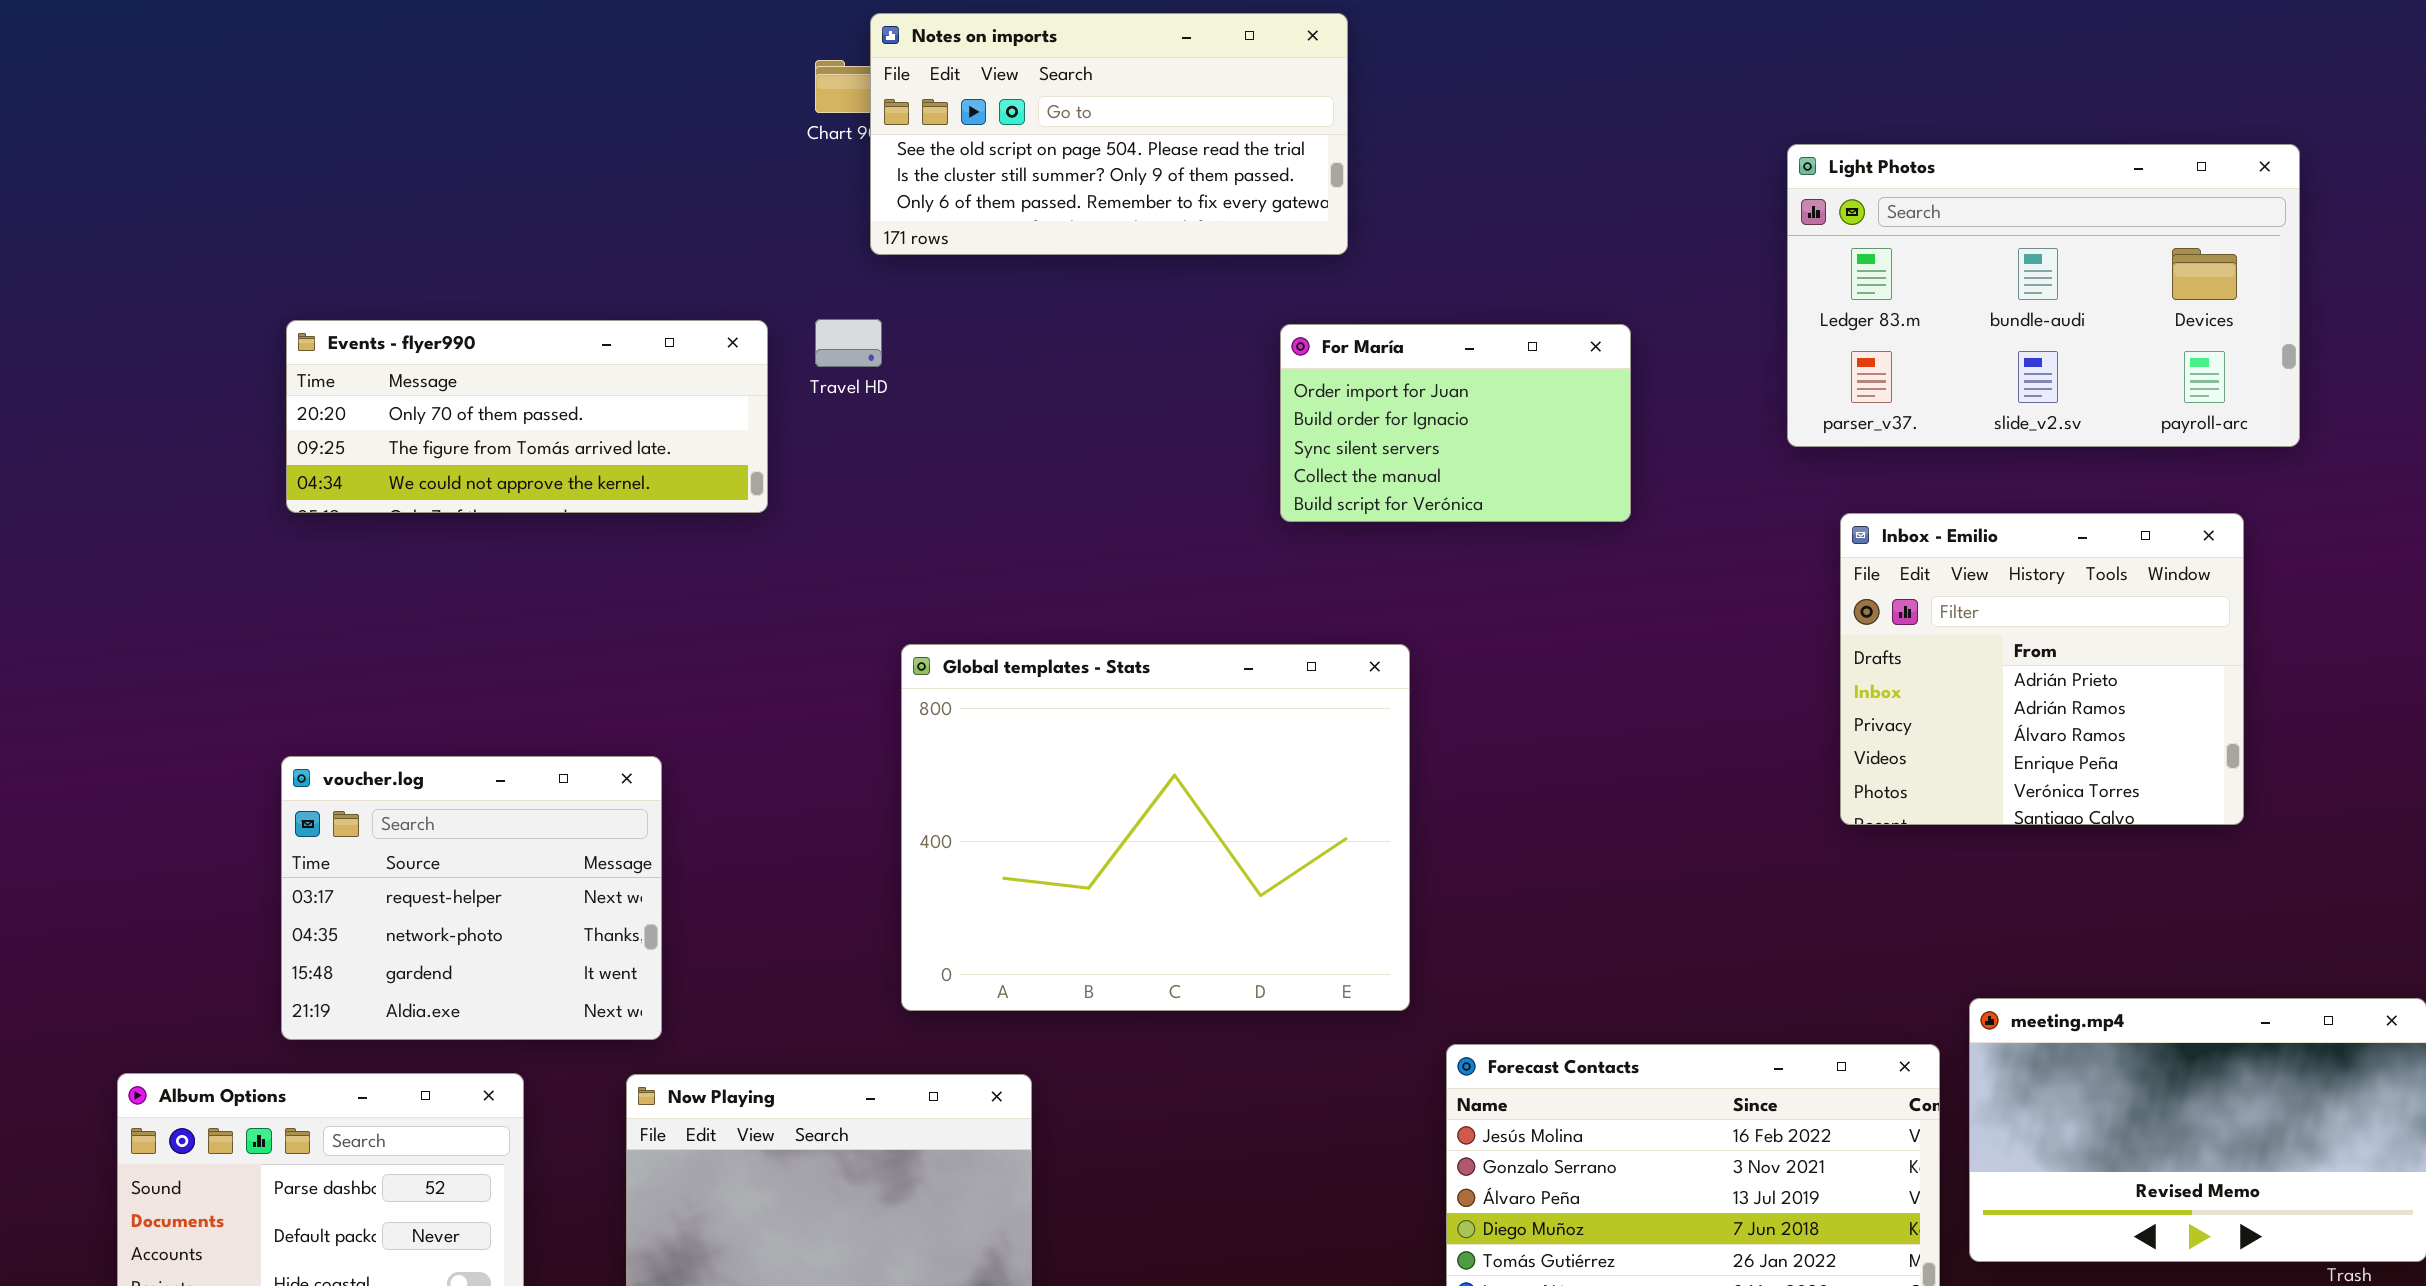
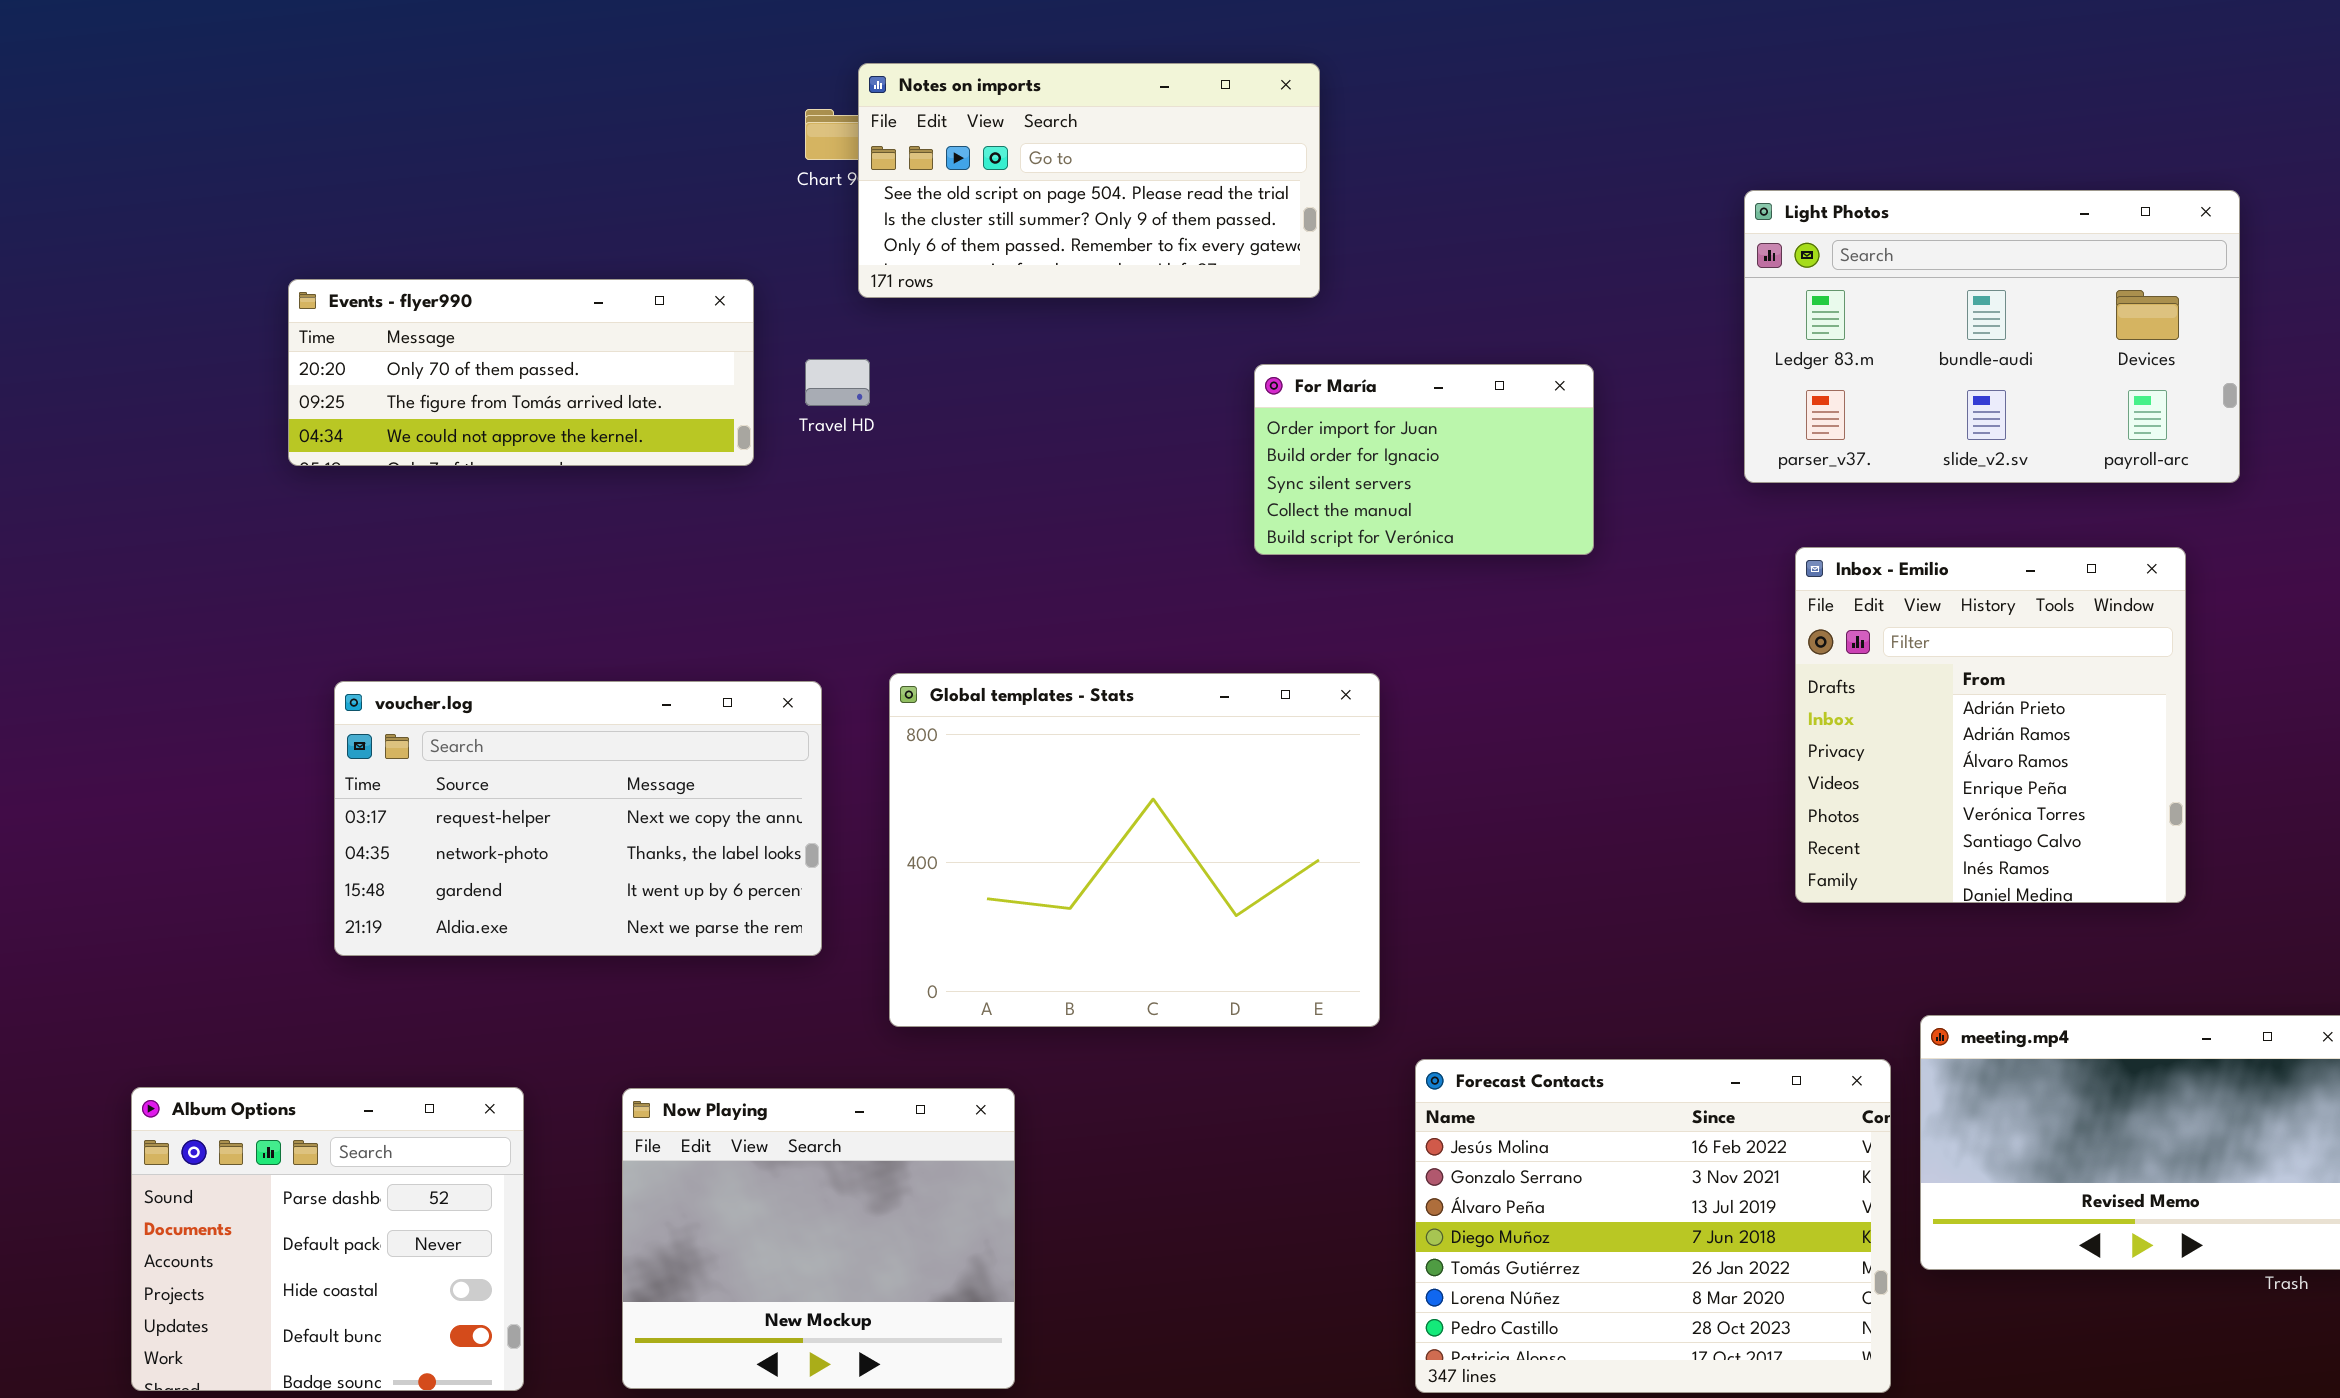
Events - flyer990: [286,320,768,513] -> [288,279,754,466], moved
Inbox - Emilio: [1840,513,2244,825] -> [1795,547,2186,903], resized
voucher.log: [281,756,662,1040] -> [334,681,822,956], moved, resized

